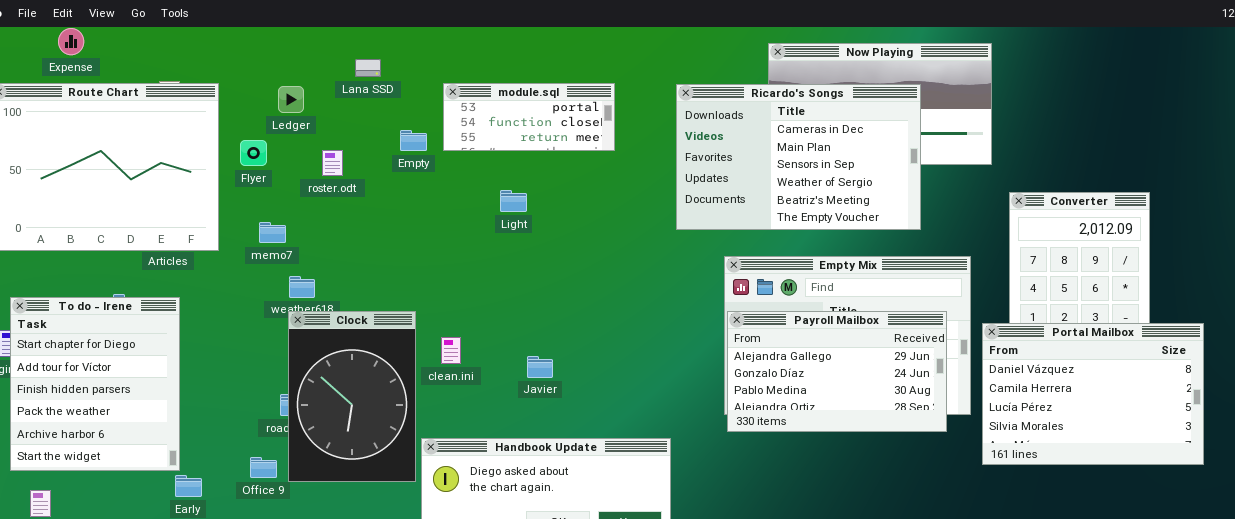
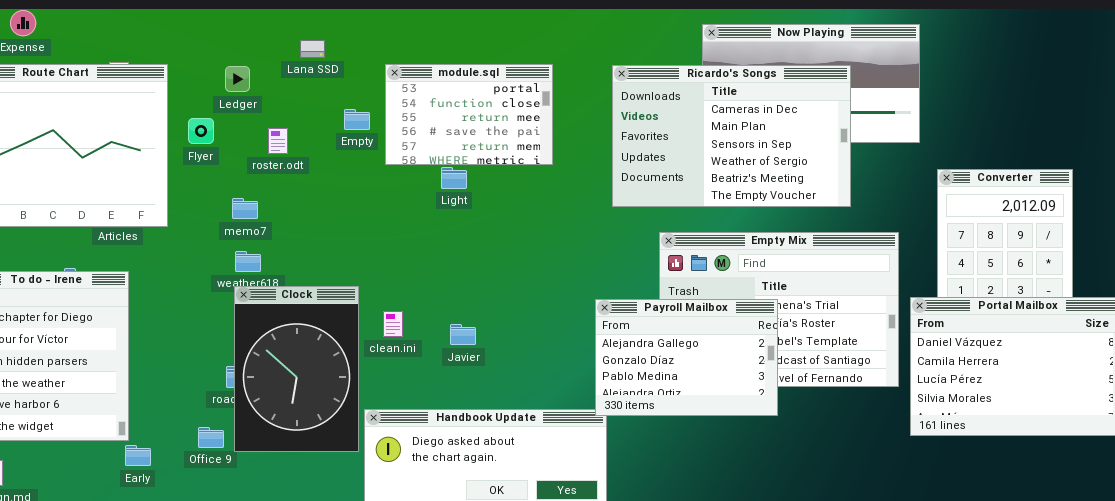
module.sql: [443,83,615,151] -> [385,64,553,165], resized
memo7: [259,222,286,243] -> [232,198,258,219], moved
Payroll Mailbox: [727,311,947,432] -> [595,299,778,416], moved, resized
Javier: [527,356,553,378] -> [450,324,476,345], moved

